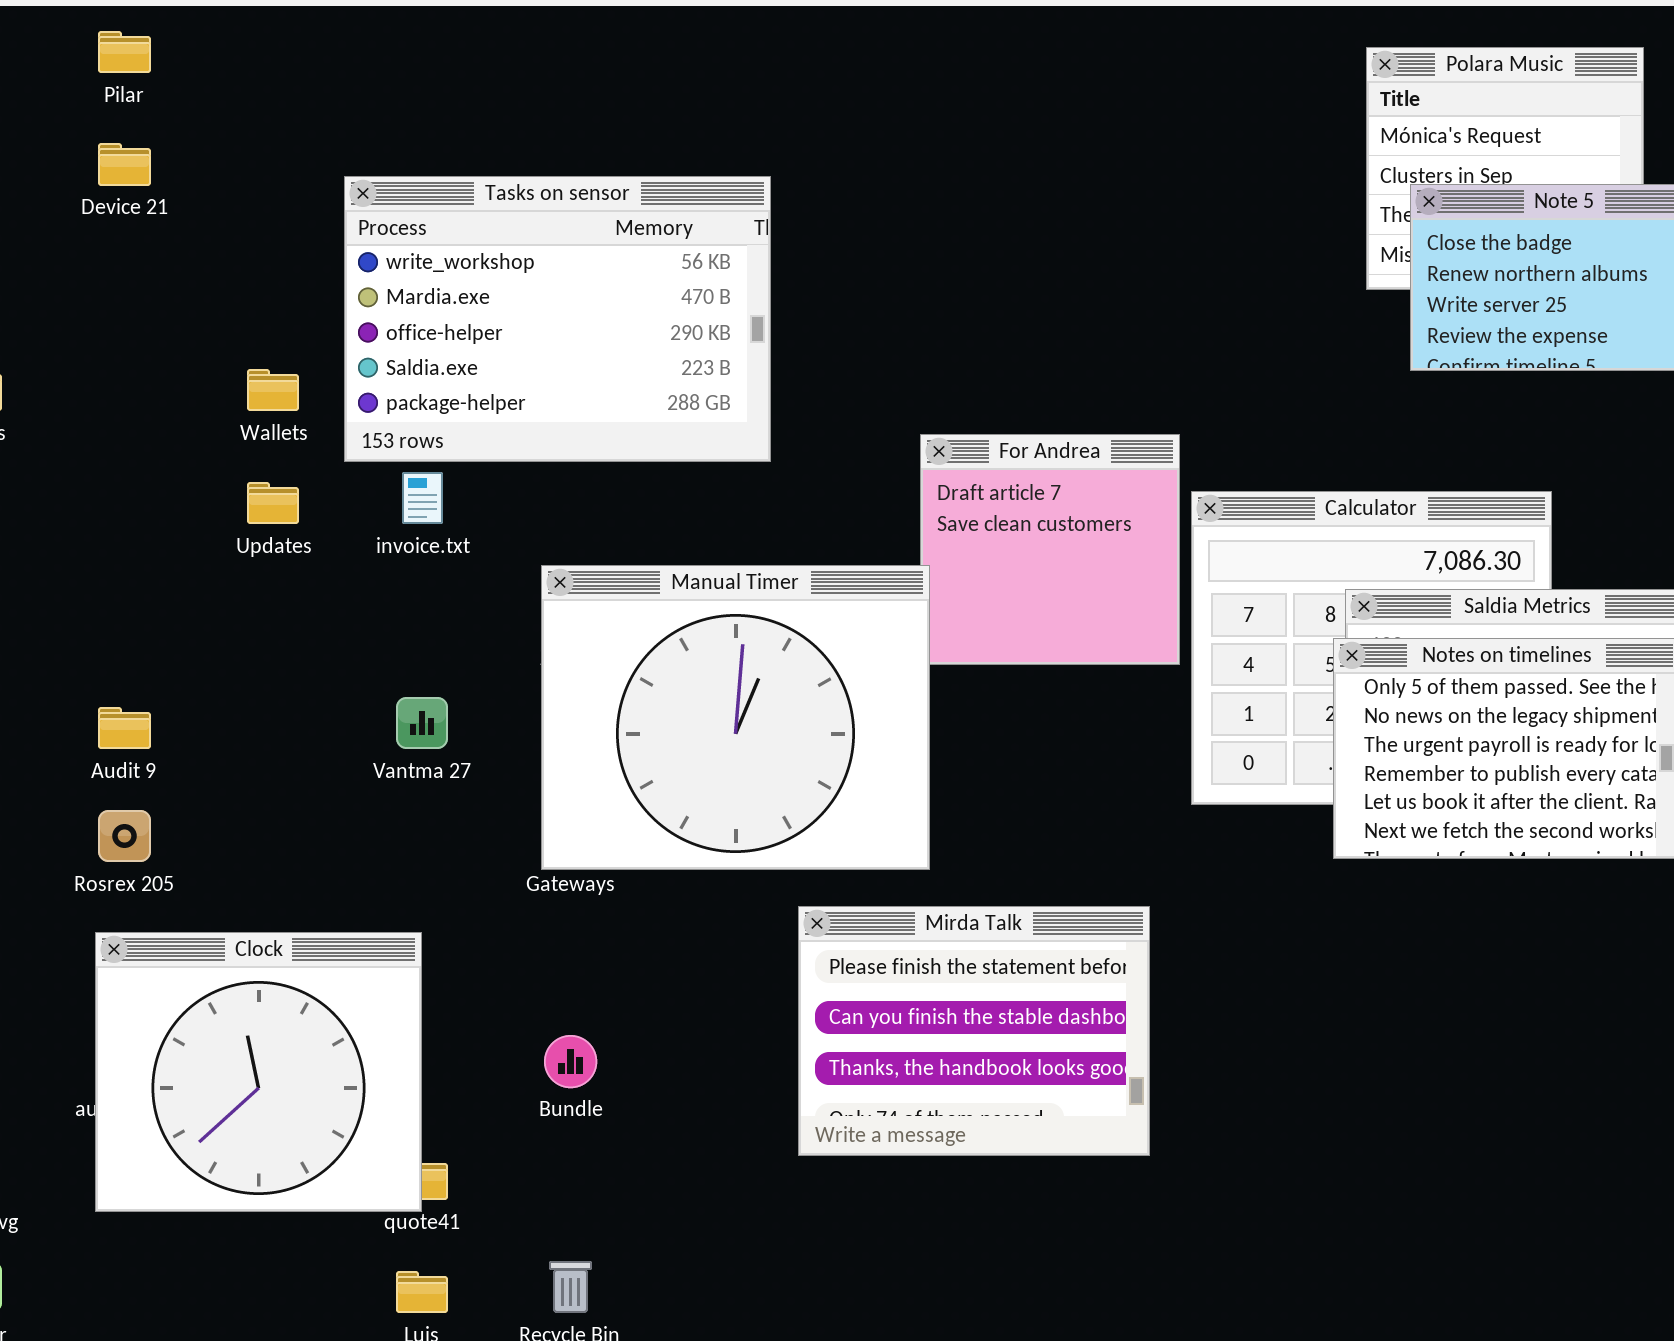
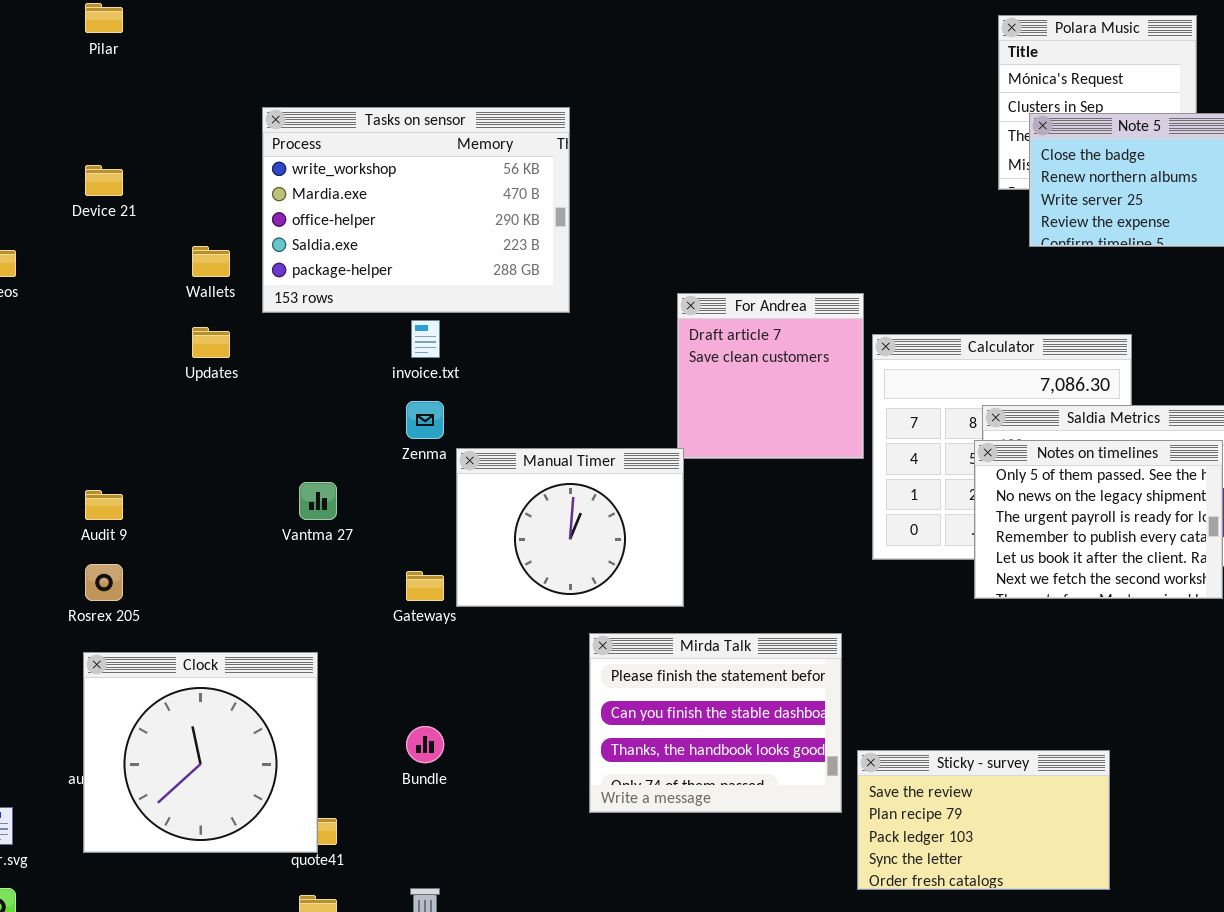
Device 21: [98,143,151,186] -> [85,165,123,196], moved
invoice.txt: [402,472,443,524] -> [411,320,440,358], moved
Manual Timer: [541,565,930,870] -> [456,448,684,607], resized
Sticky - survey: none -> [857,750,1110,890], opened

